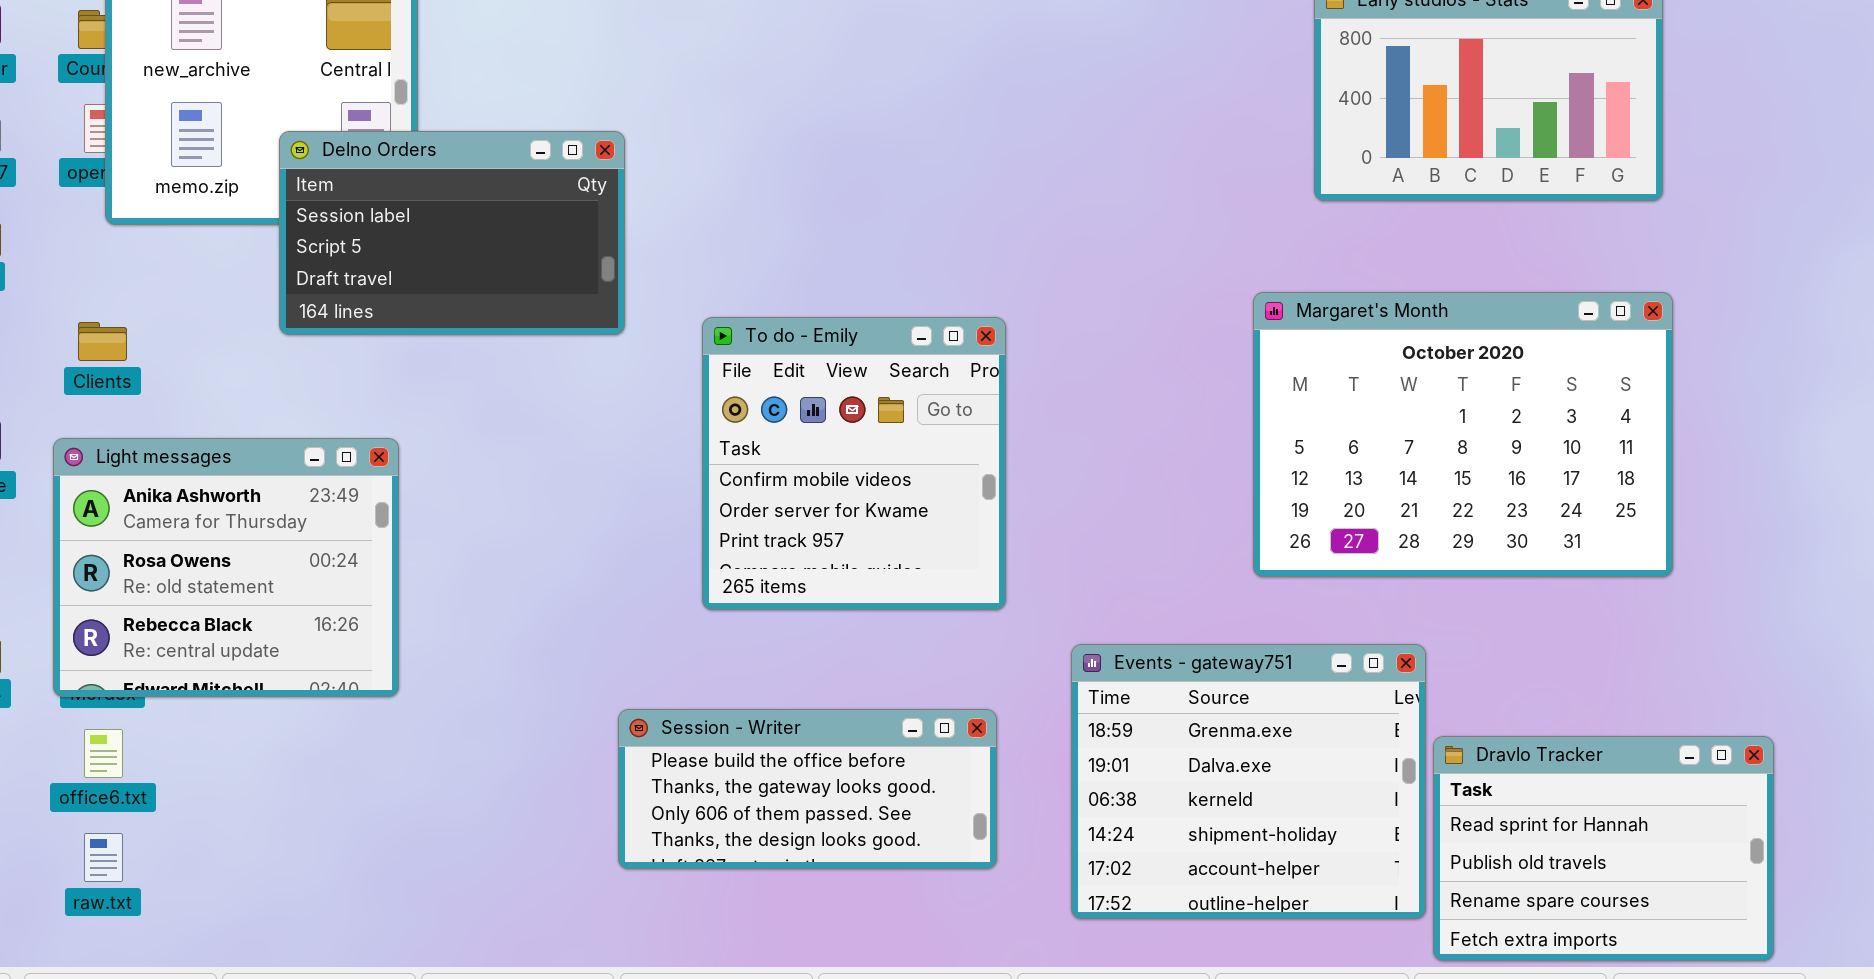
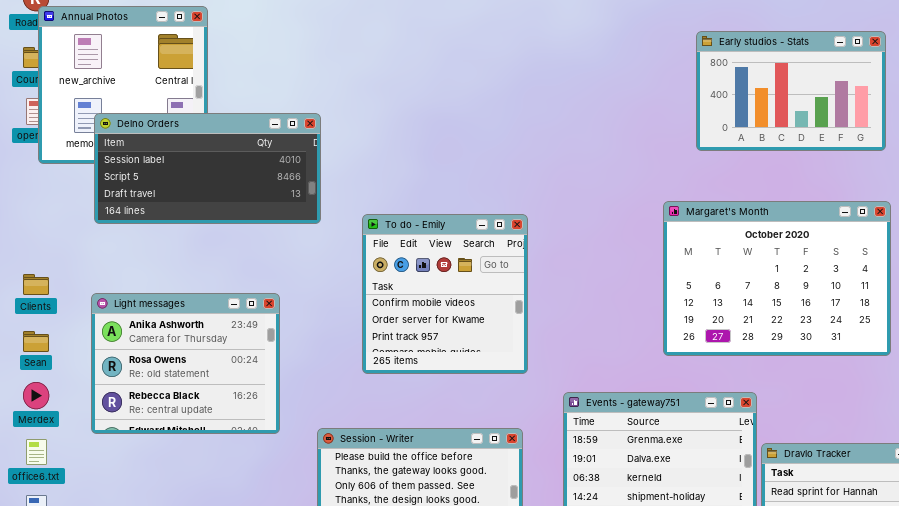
Delno Orders: [279,131,625,335] -> [94,113,321,224], resized
Clients: [78,322,127,361] -> [23,274,49,295], moved
Light messages: [53,438,399,697] -> [91,293,280,434], moved

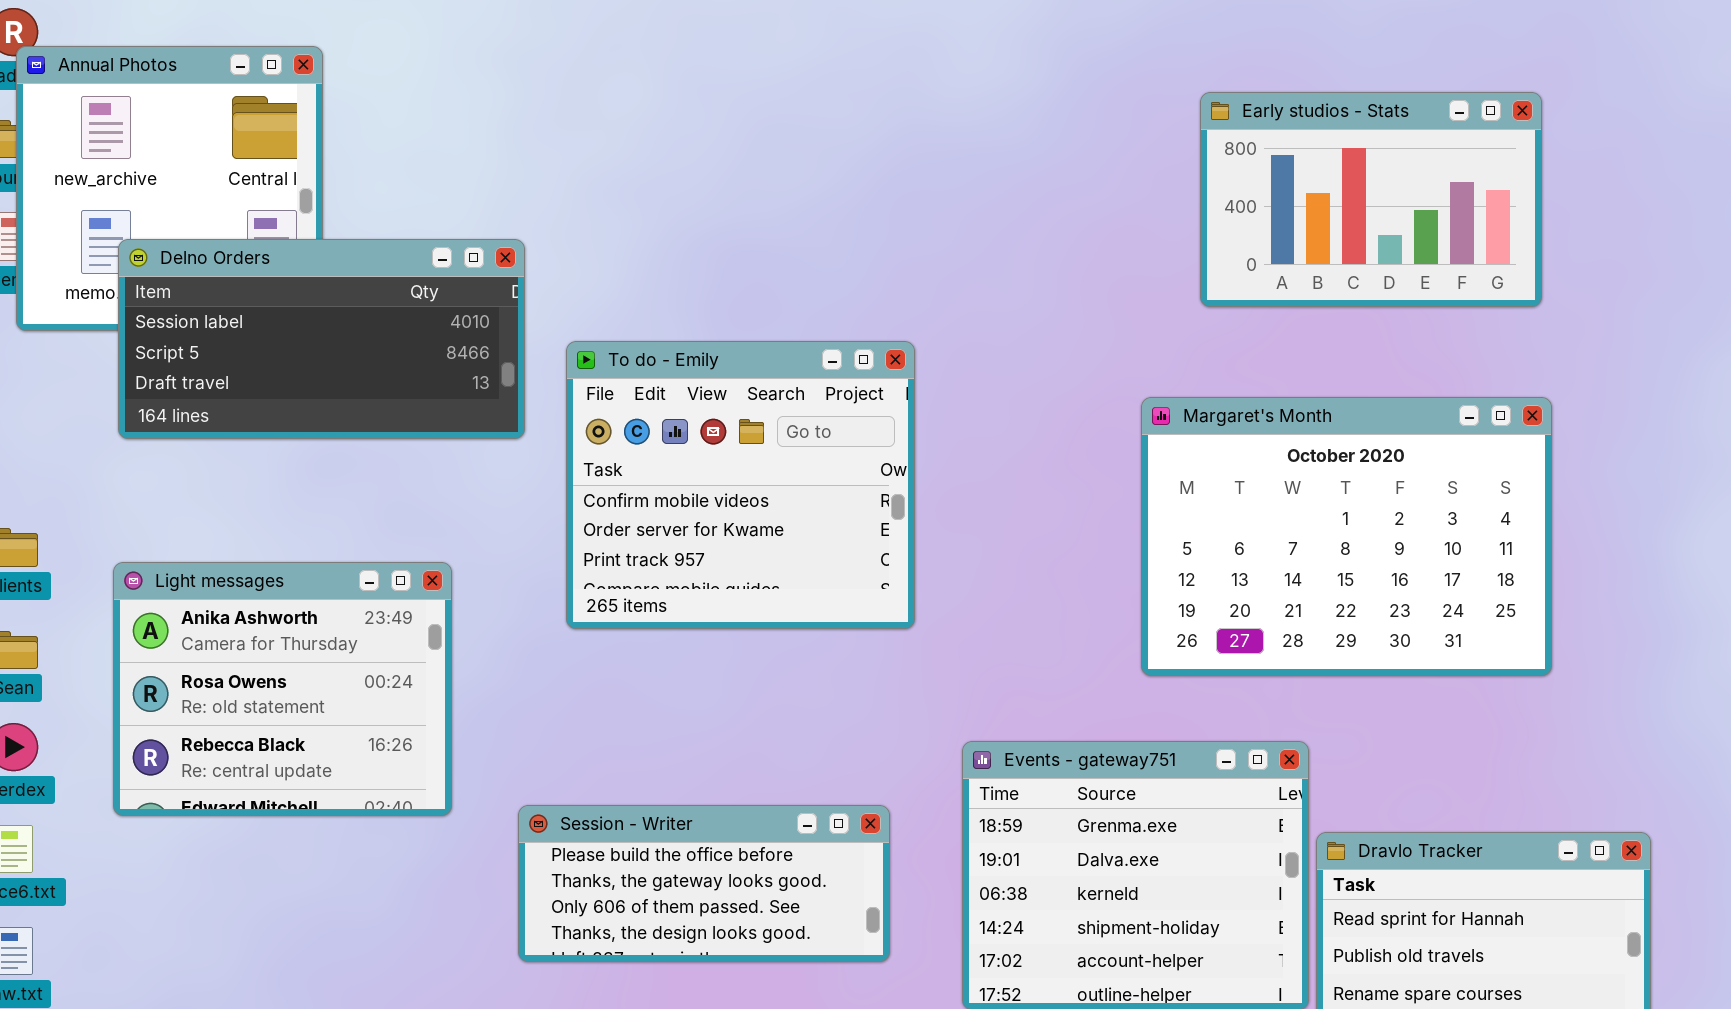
To do - Emily: [362,214,528,374] -> [566,341,915,629], moved, resized

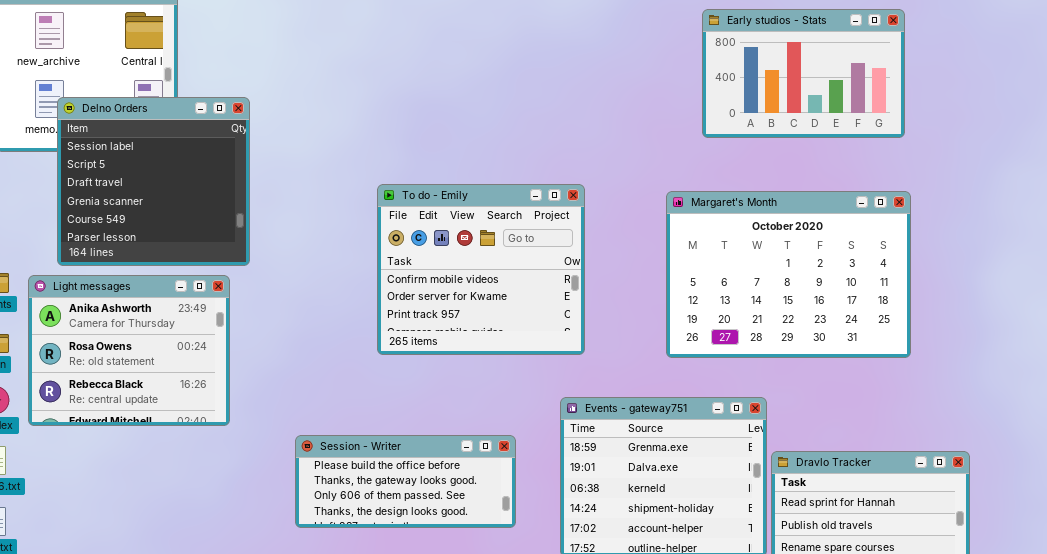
Delno Orders: [118,239,525,439] -> [57,97,250,266], resized
To do - Emily: [566,341,915,629] -> [377,184,585,355], moved
Light messages: [113,562,452,816] -> [28,275,230,426], moved

